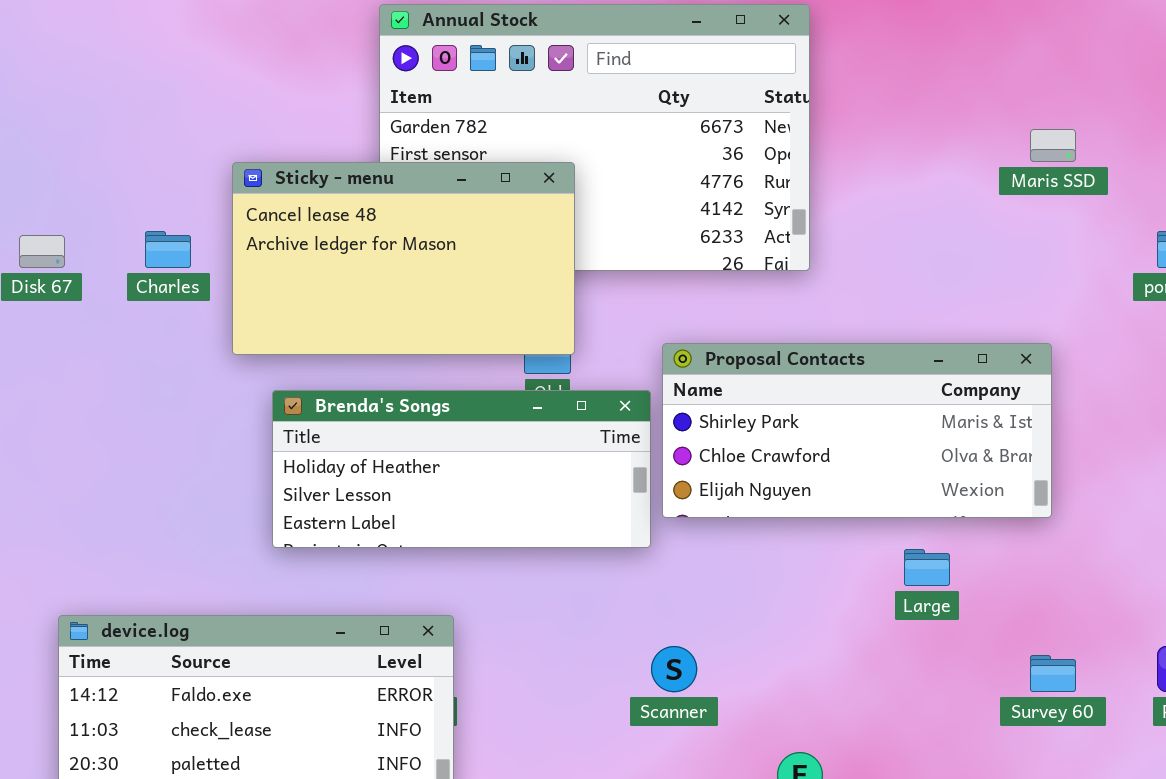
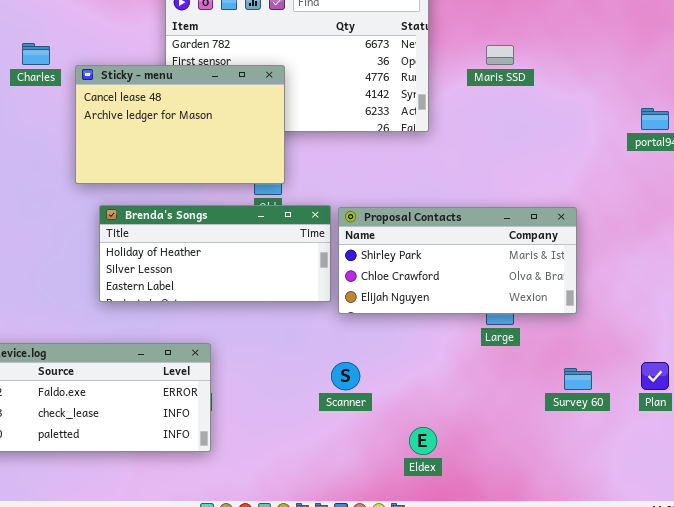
Maris SSD: [1030,129,1076,162] -> [486,45,514,65], moved
Charles: [145,231,191,268] -> [22,43,50,65], moved
Proposal Contacts: [662,343,1052,518] -> [338,207,577,314], moved

